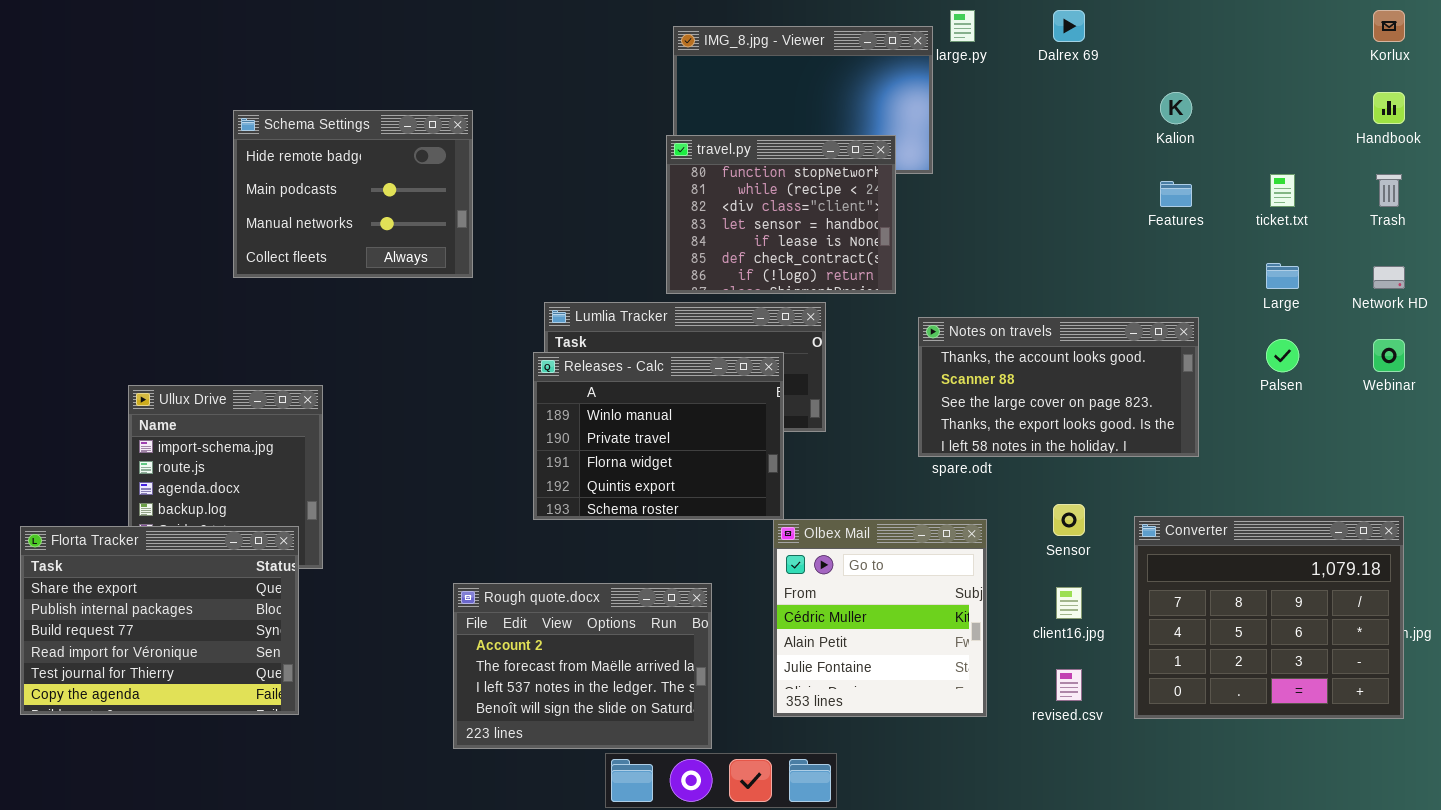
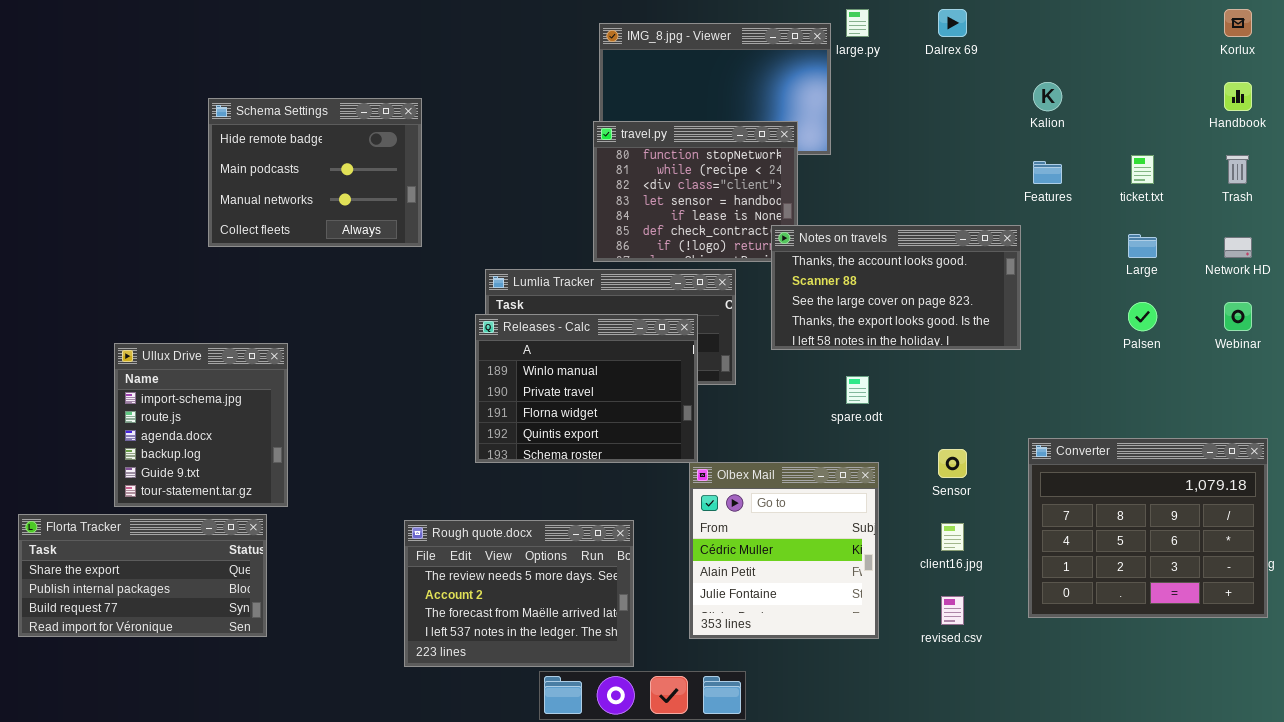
Notes on travels: [918,317,1199,457] -> [771,225,1021,350], moved
Converter: [1134,516,1404,719] -> [1028,438,1268,618], moved
Florta Tracker: [20,526,299,715] -> [18,514,267,637], resized
Rough quote.docx: [453,583,712,749] -> [404,520,634,667], scrolled up 1 row

